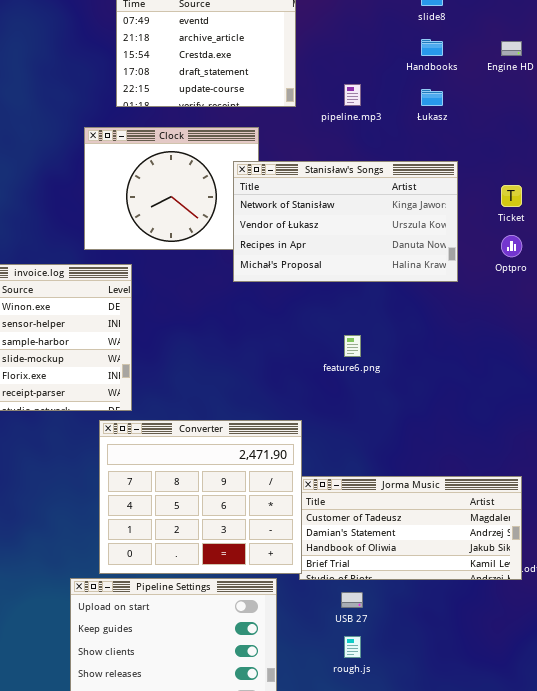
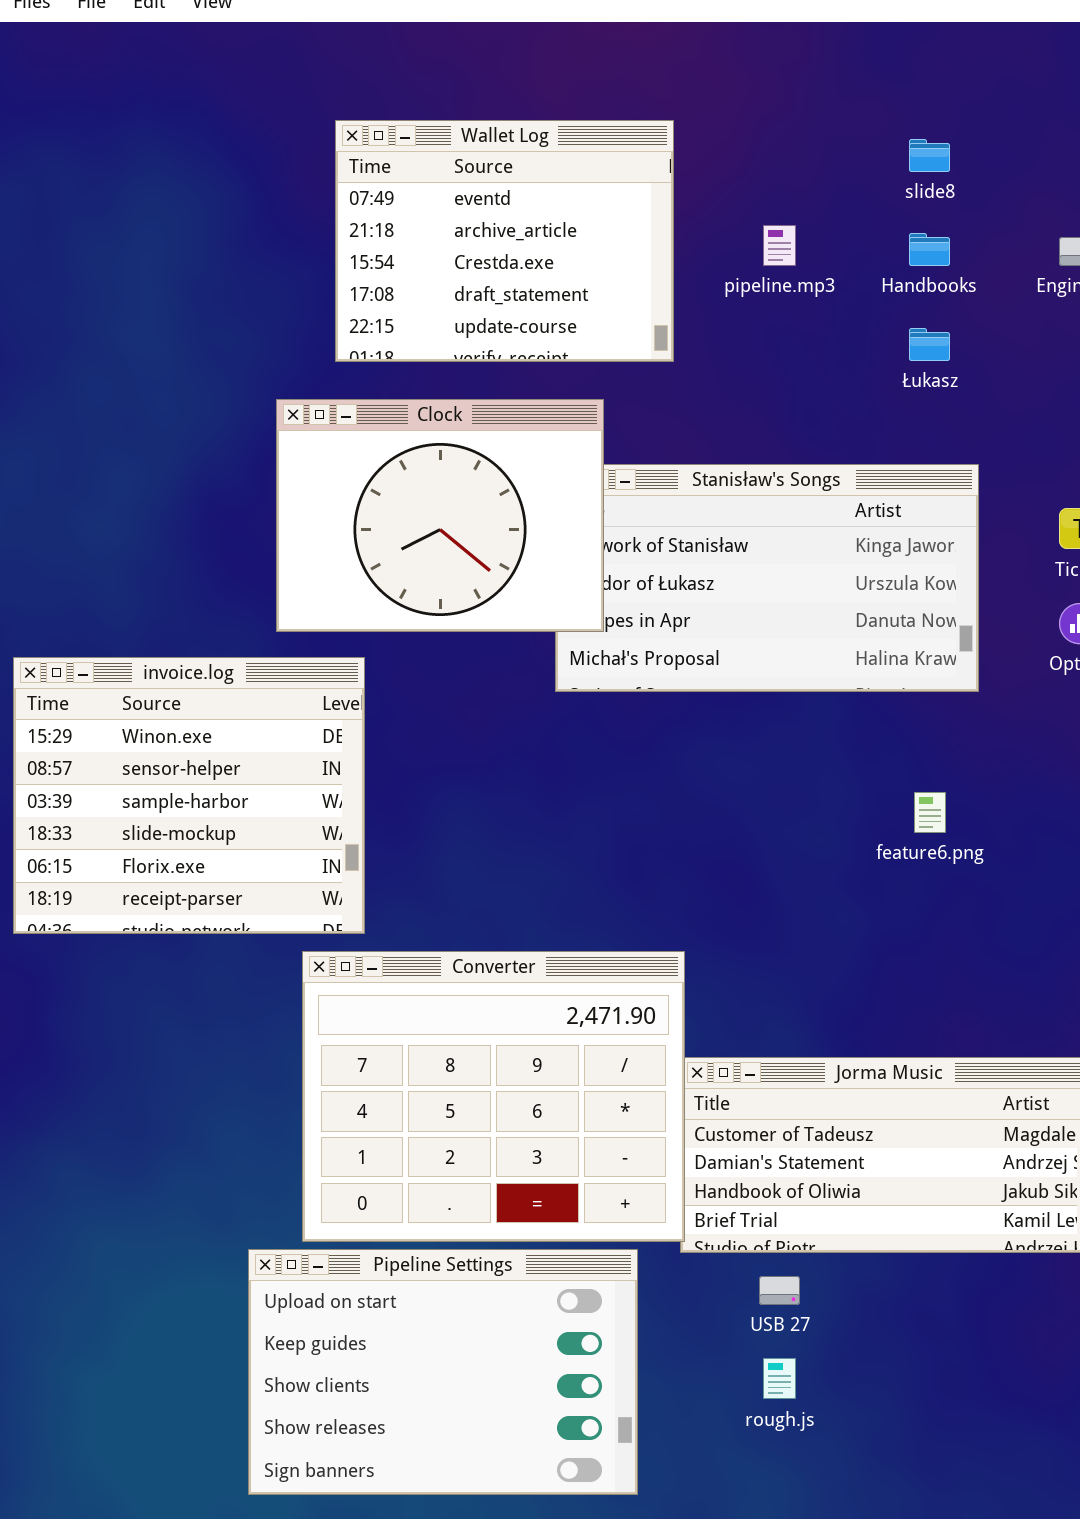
pipeline.mp3: [344,84,361,106] -> [763,225,796,266], moved
Clock: [84,127,259,250] -> [276,399,604,632], raised
feature6.png: [344,335,361,357] -> [914,792,946,833], moved

